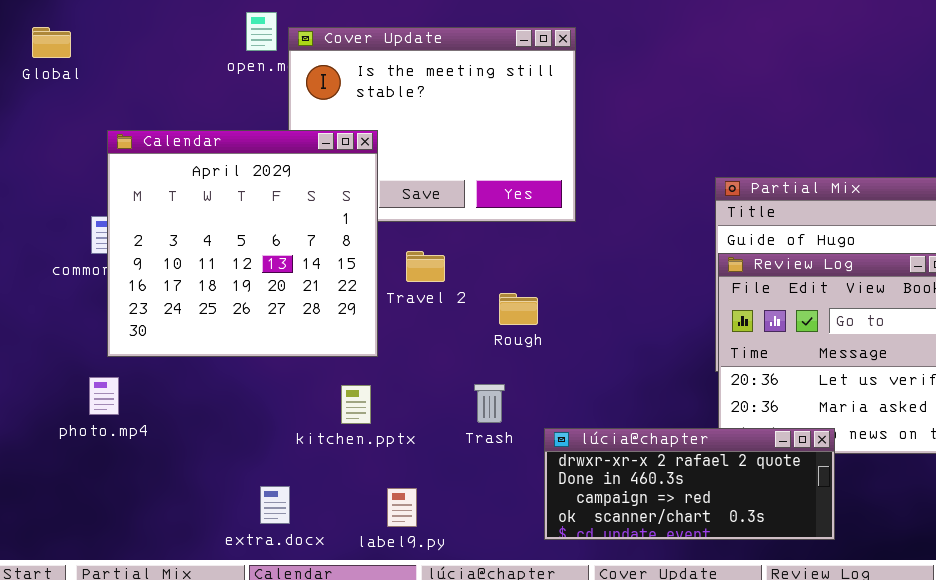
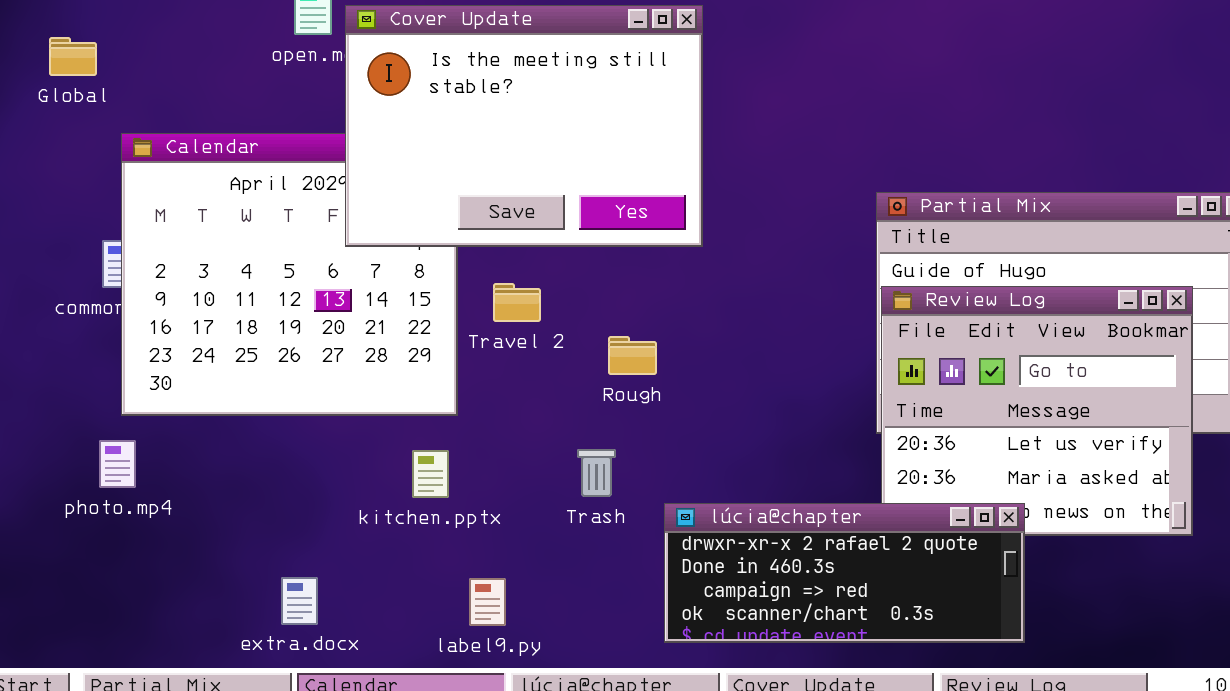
Global: [32,27,71,58] -> [49,37,97,76], moved
Cover Update: [288,27,576,222] -> [345,5,703,247], raised
extra.docx: [260,486,290,524] -> [281,577,318,625], moved

